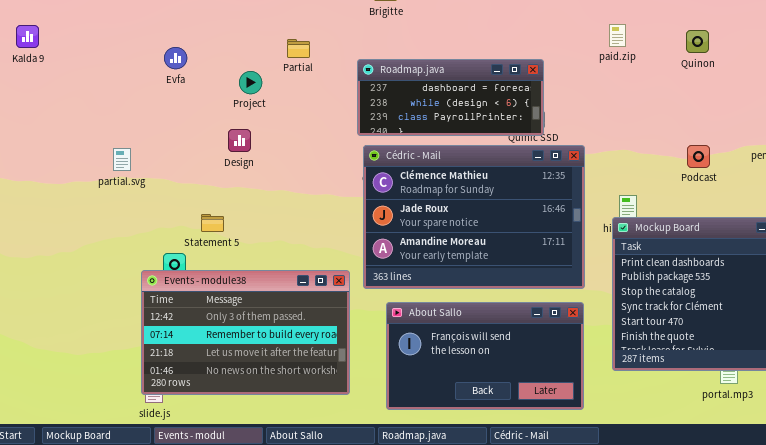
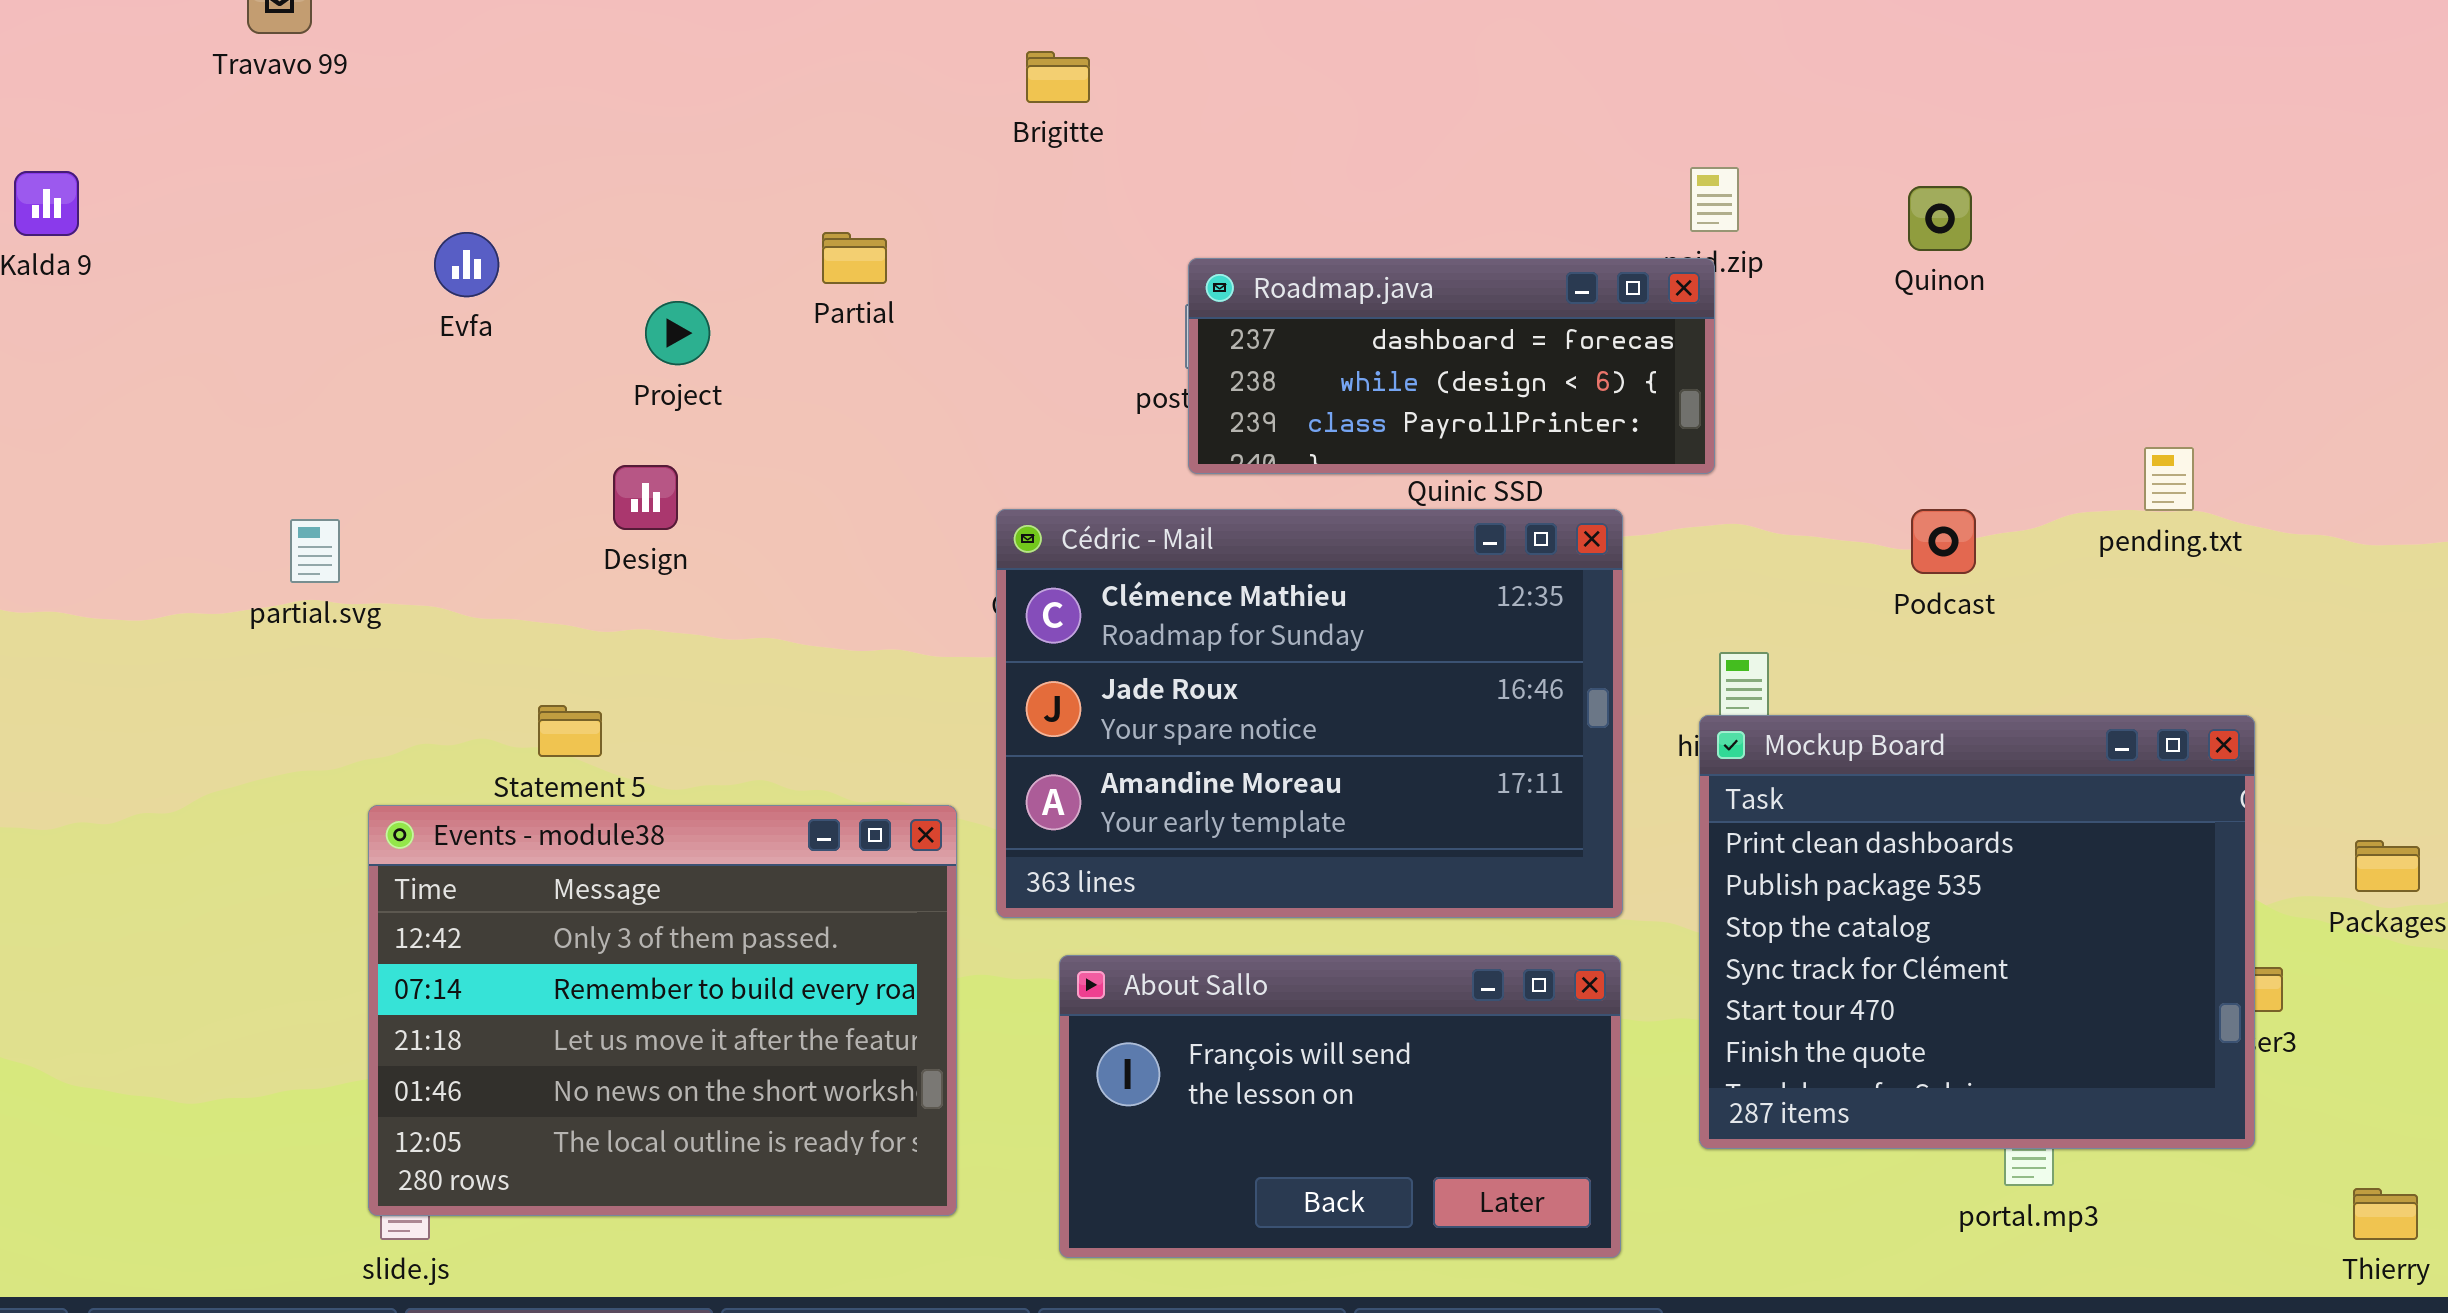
Partial: [287,39,310,58] -> [822,232,887,284], moved
Roadmap.java: [357,59,544,136] -> [1188,258,1715,474], moved
Events - module38: [141,270,350,395] -> [368,805,957,1216], resized

